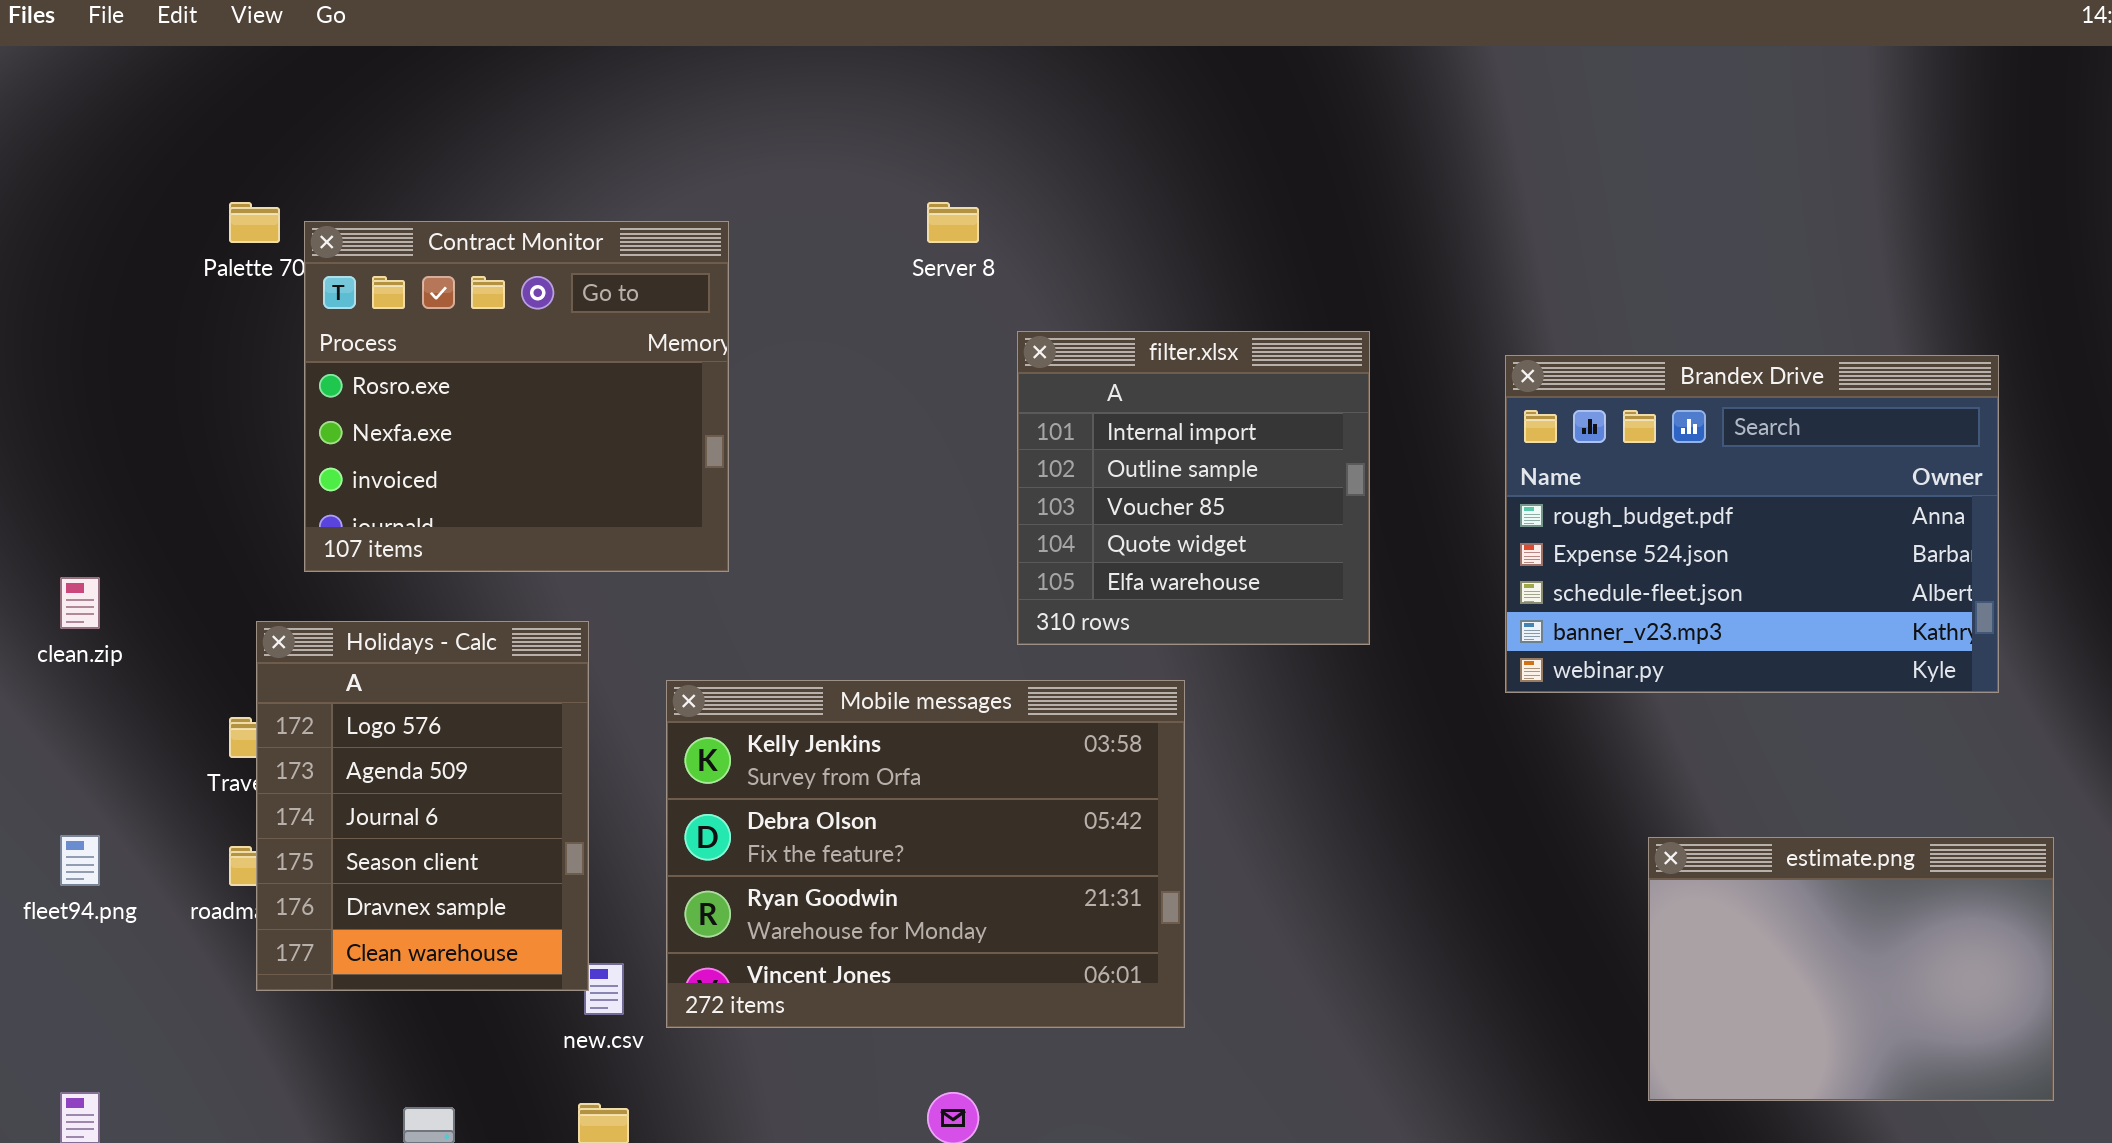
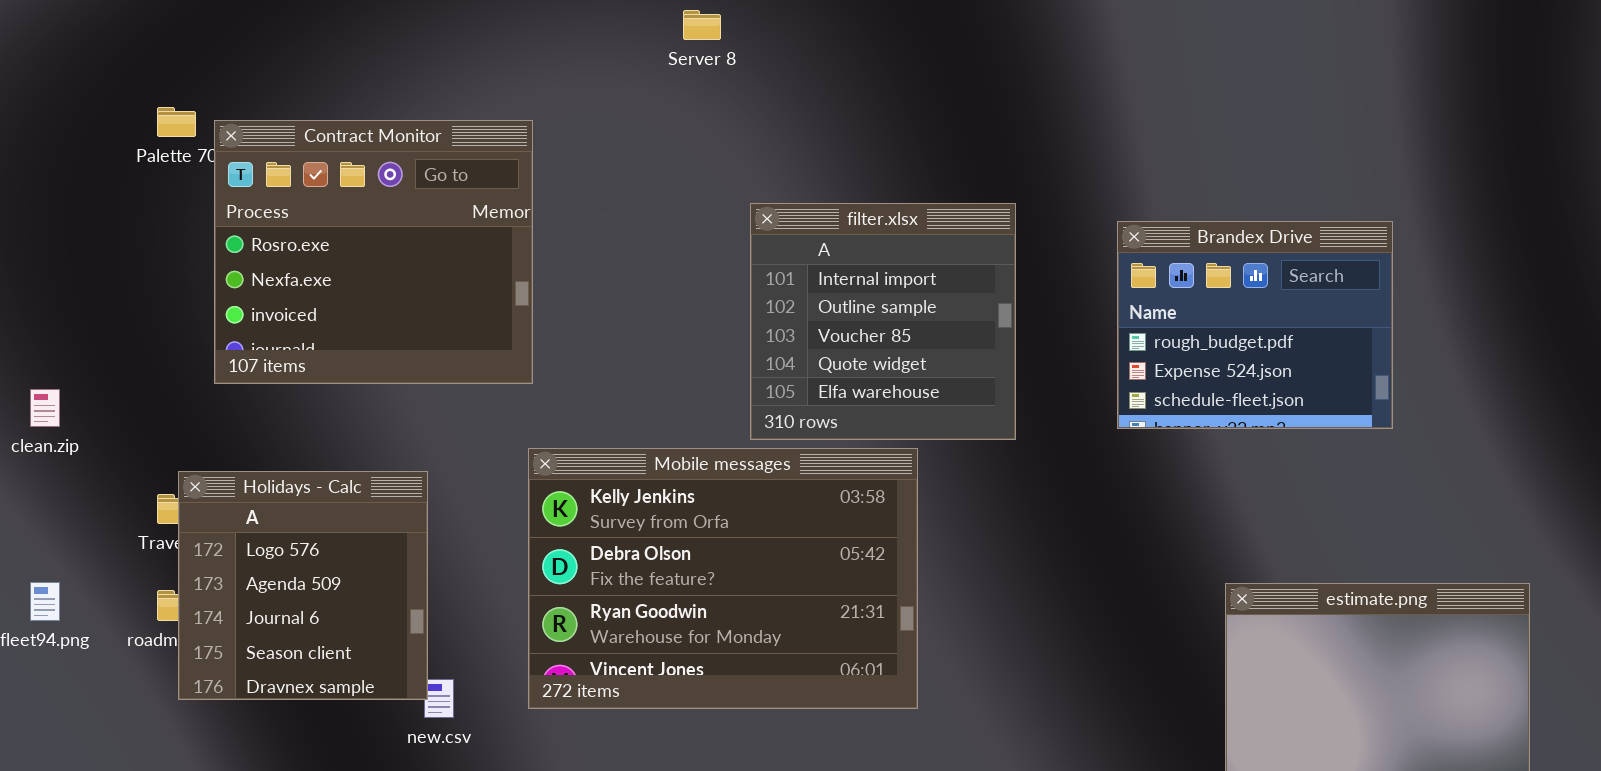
Server 8: [927,202,979,243] -> [683,10,721,40], moved
Brandex Drive: [1505,355,1999,693] -> [1117,221,1393,429], resized
Holidays - Calc: [256,621,589,991] -> [178,471,428,700], resized
Mobile messages: [666,680,1185,1028] -> [528,448,918,709], moved

